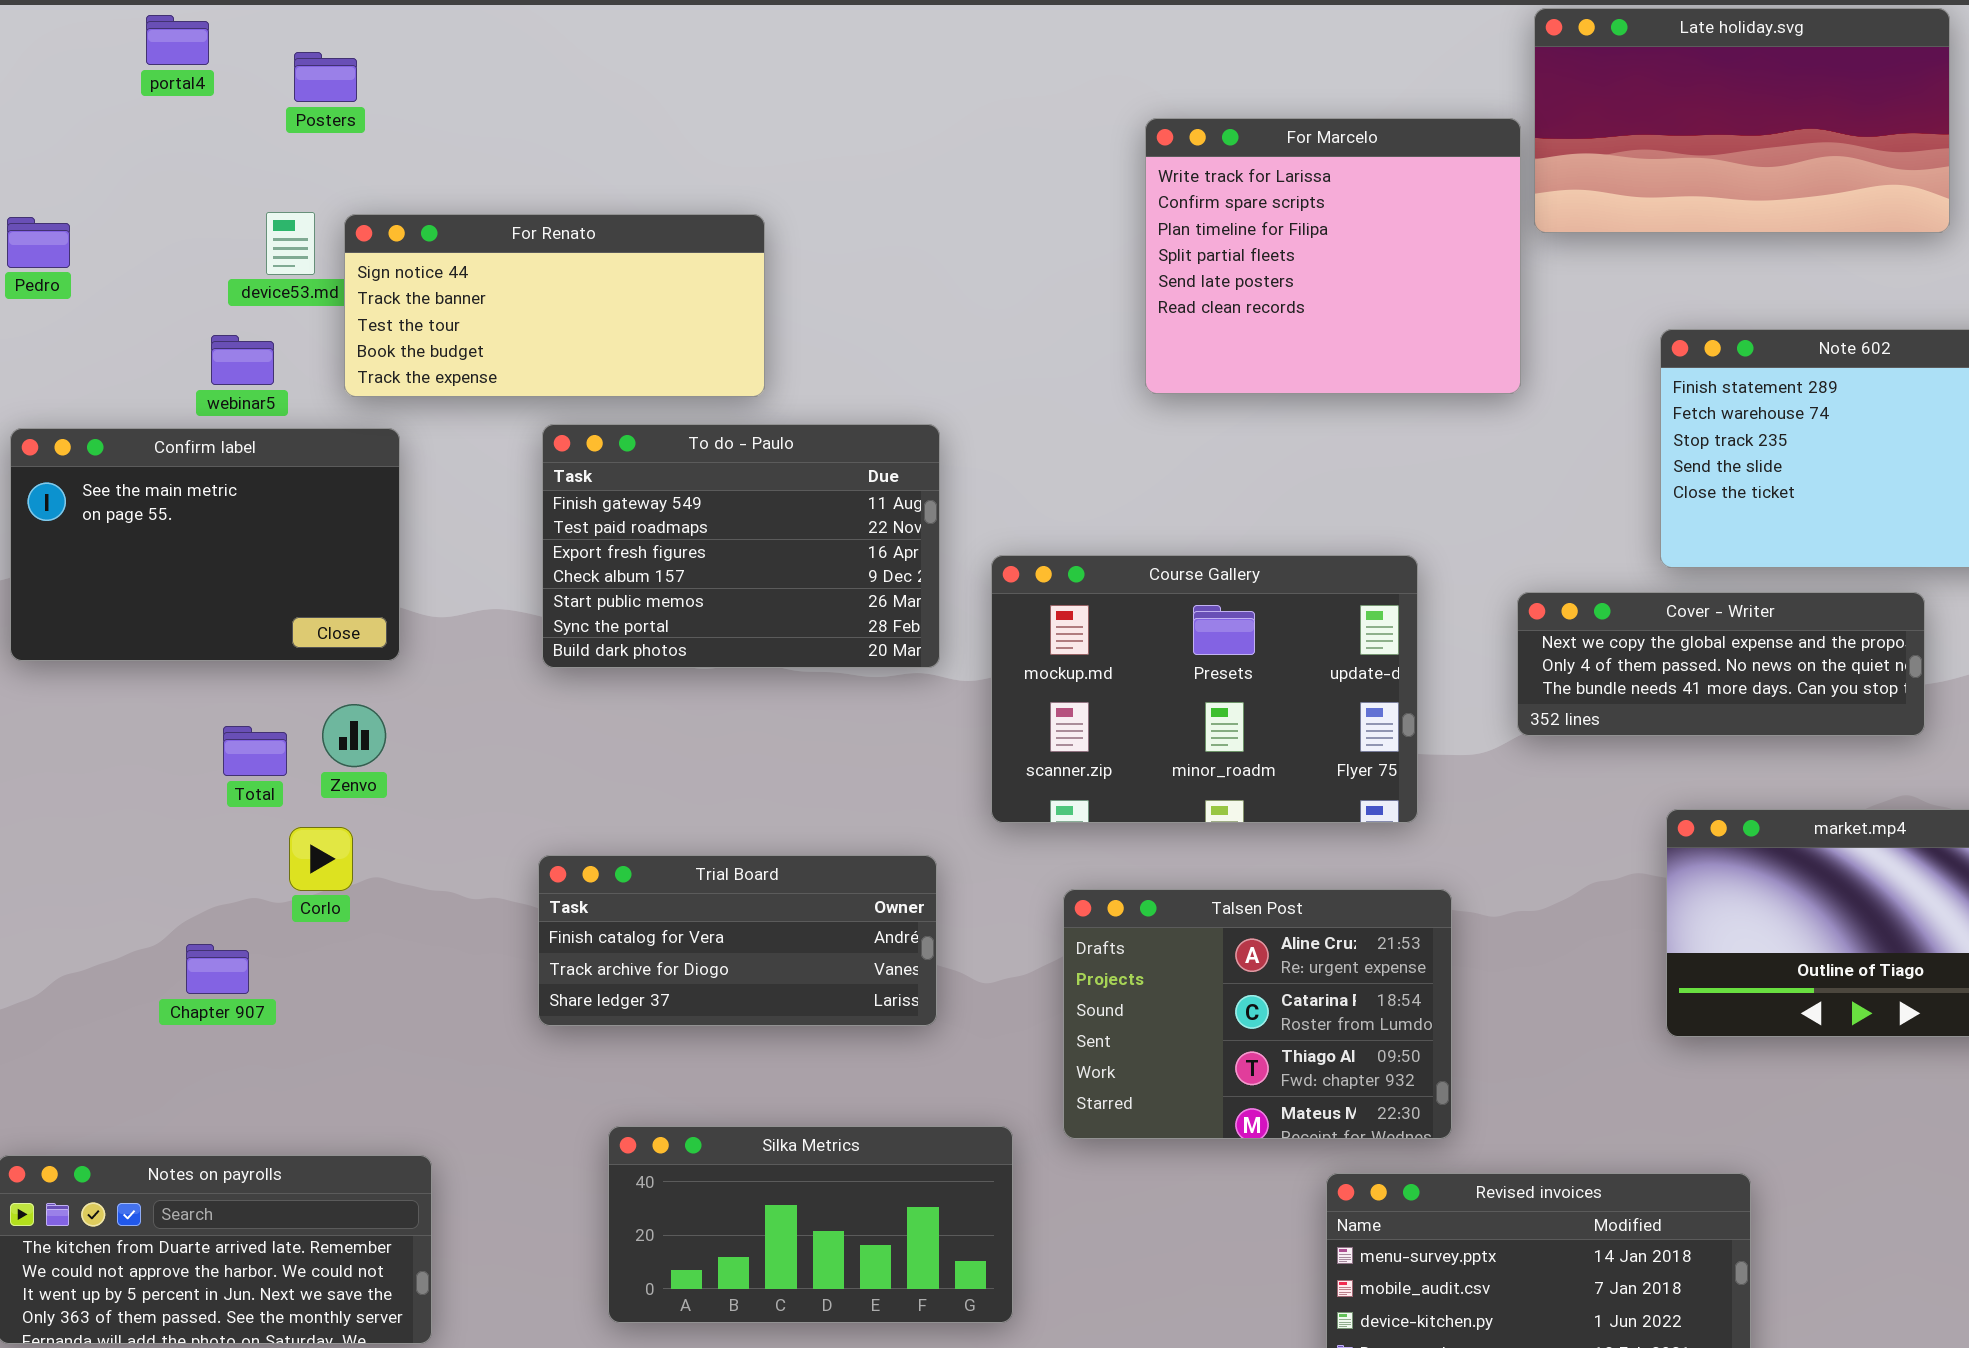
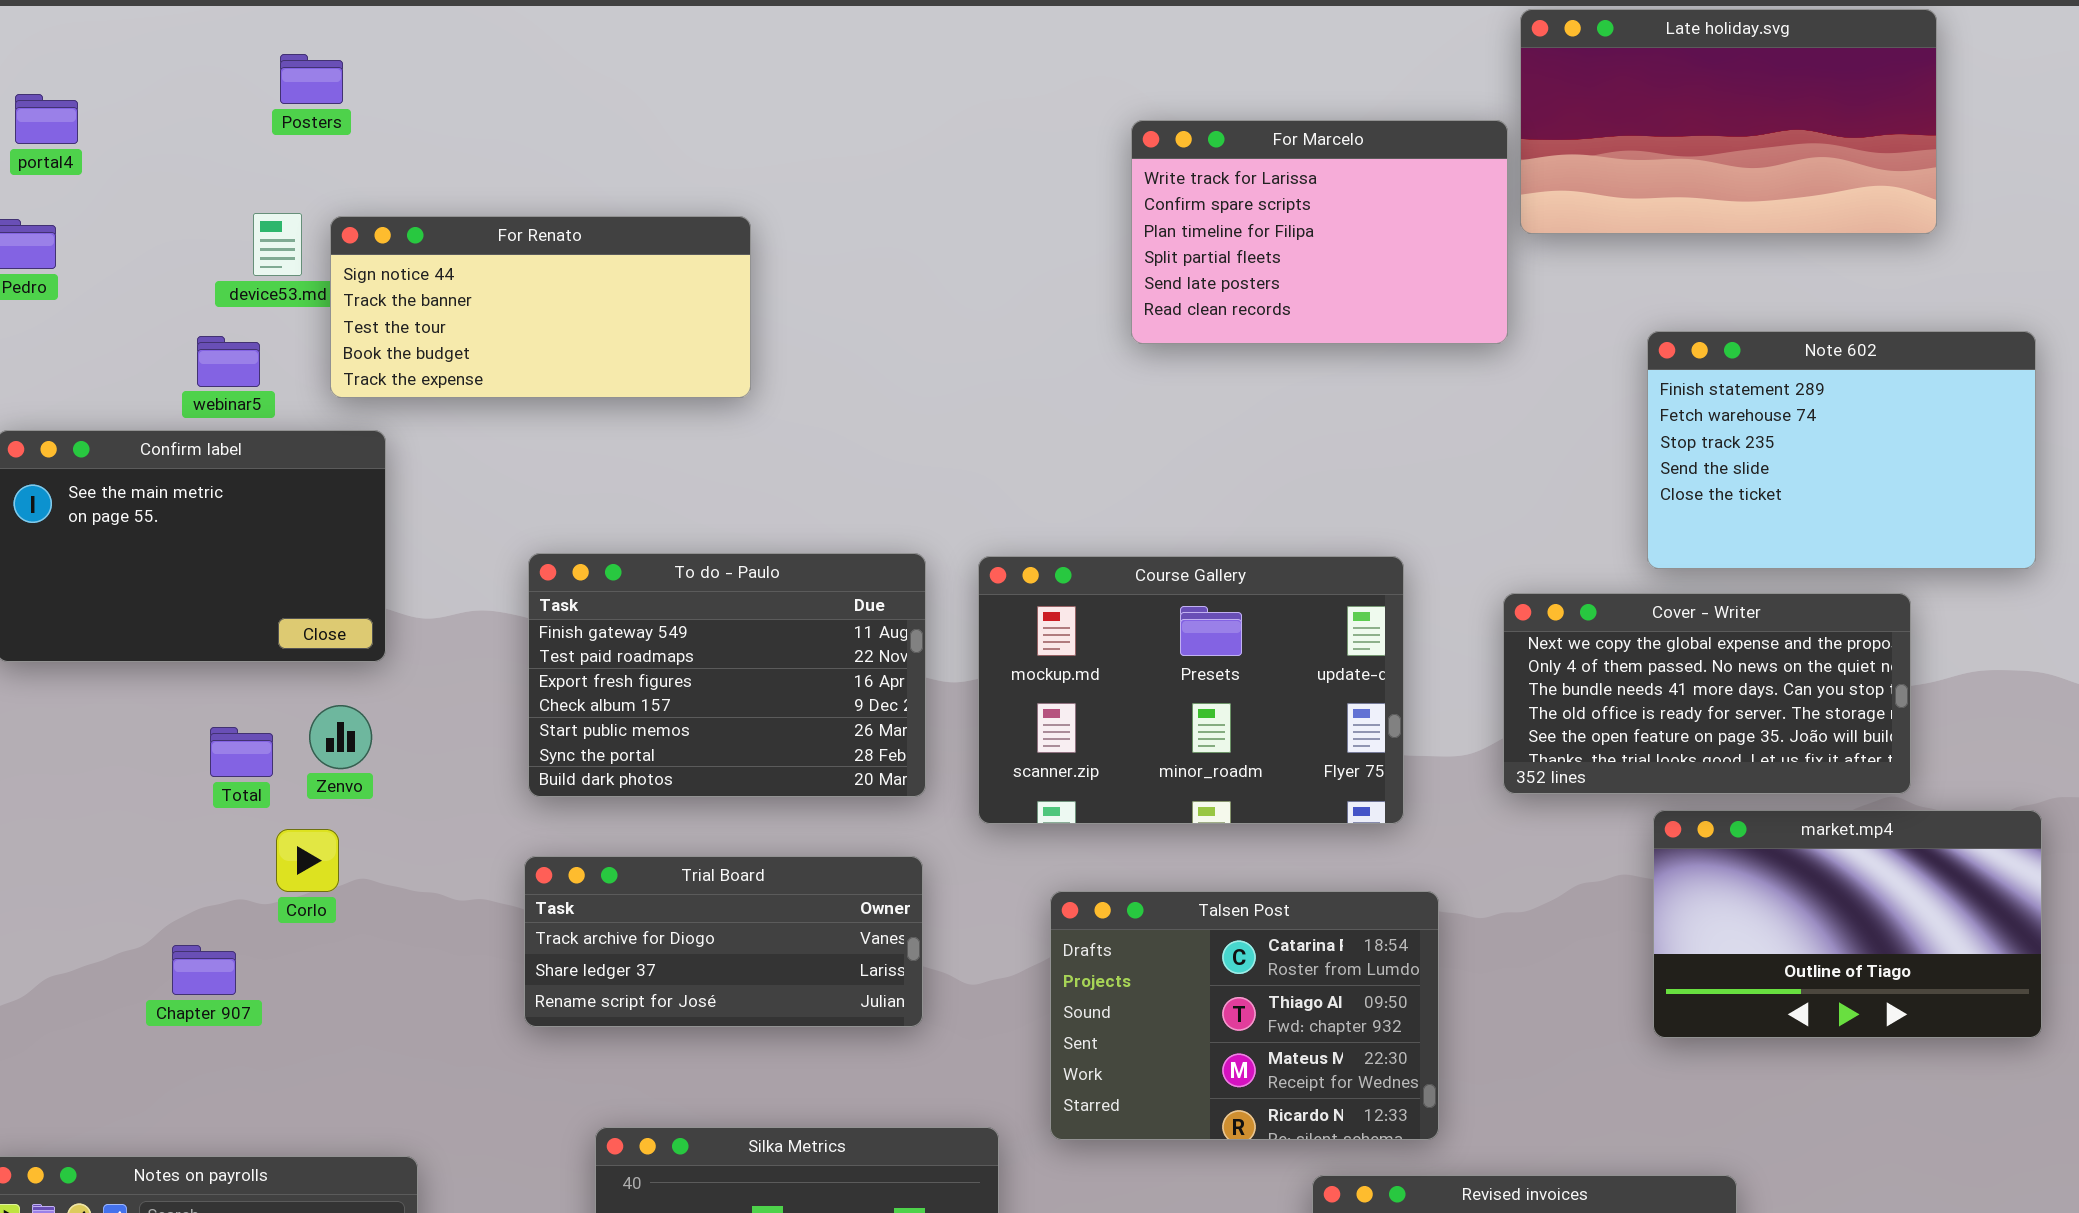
portal4: [146,15,209,65] -> [15,94,78,144], moved
For Marcelo: [1145,118,1521,394] -> [1131,120,1508,344], resized
To do - Paulo: [542,424,940,668] -> [528,553,926,797], moved
Cover - Writer: [1517,592,1925,736] -> [1503,593,1911,794], resized
Trial Board: [538,855,937,1026] -> [524,856,923,1027], scrolled down 1 row
Talsen Post: [1063,889,1452,1139] -> [1050,891,1439,1140], scrolled down 1 row

